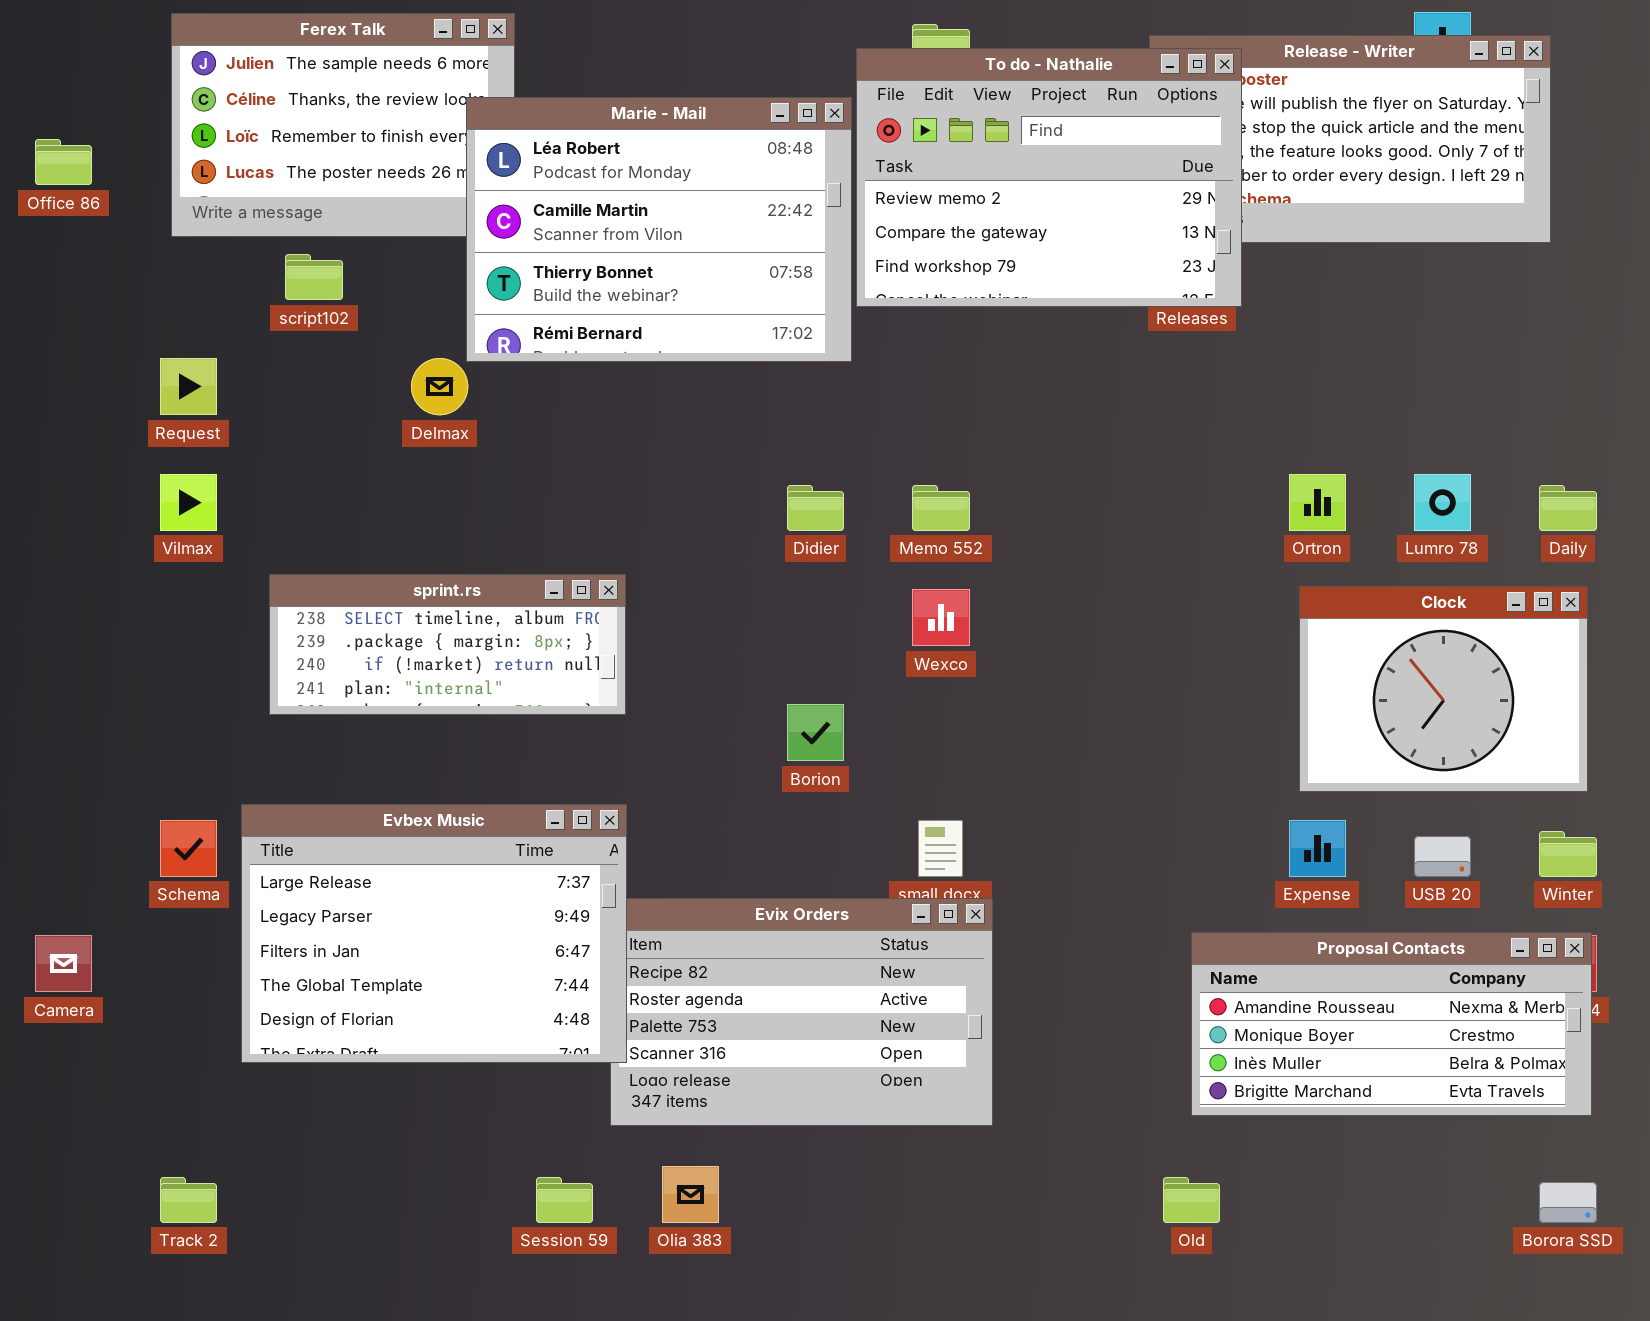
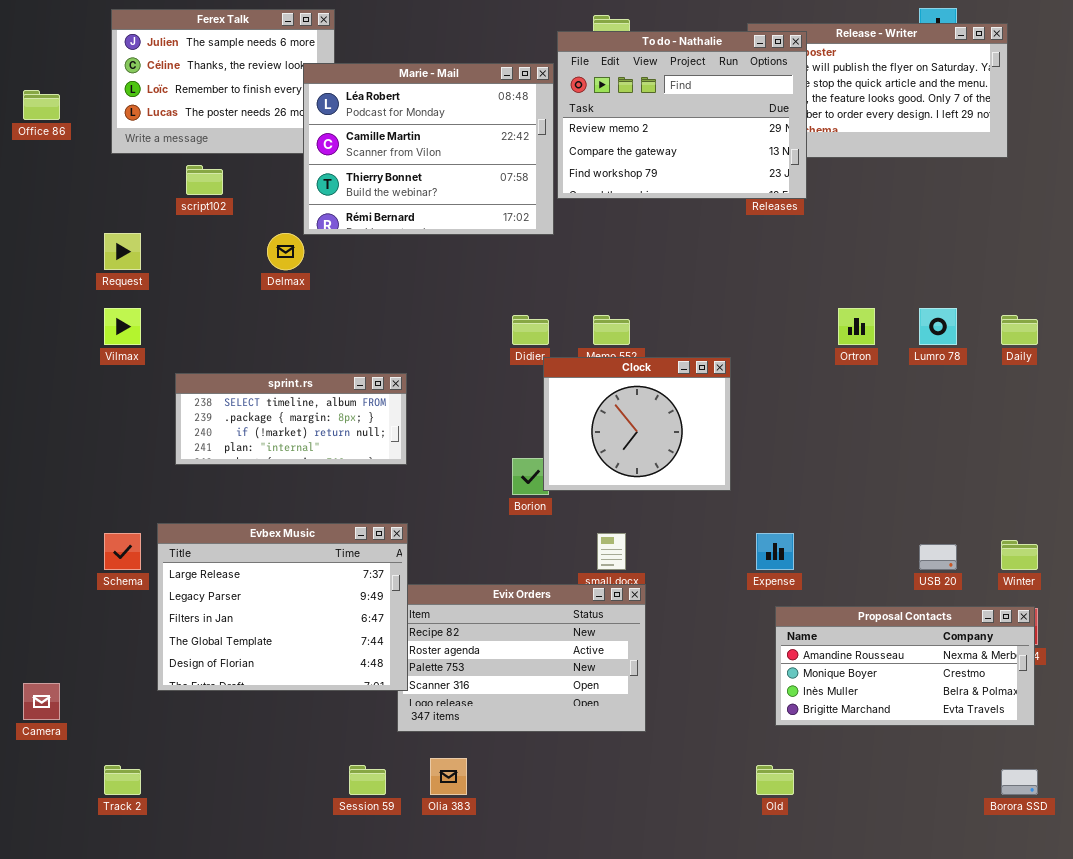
Clock: [1299,586,1588,792] -> [543,357,731,491], moved
Expense: [1289,820,1346,877] -> [756,533,794,570], moved
Camera: [35,935,92,992] -> [23,683,60,720], moved

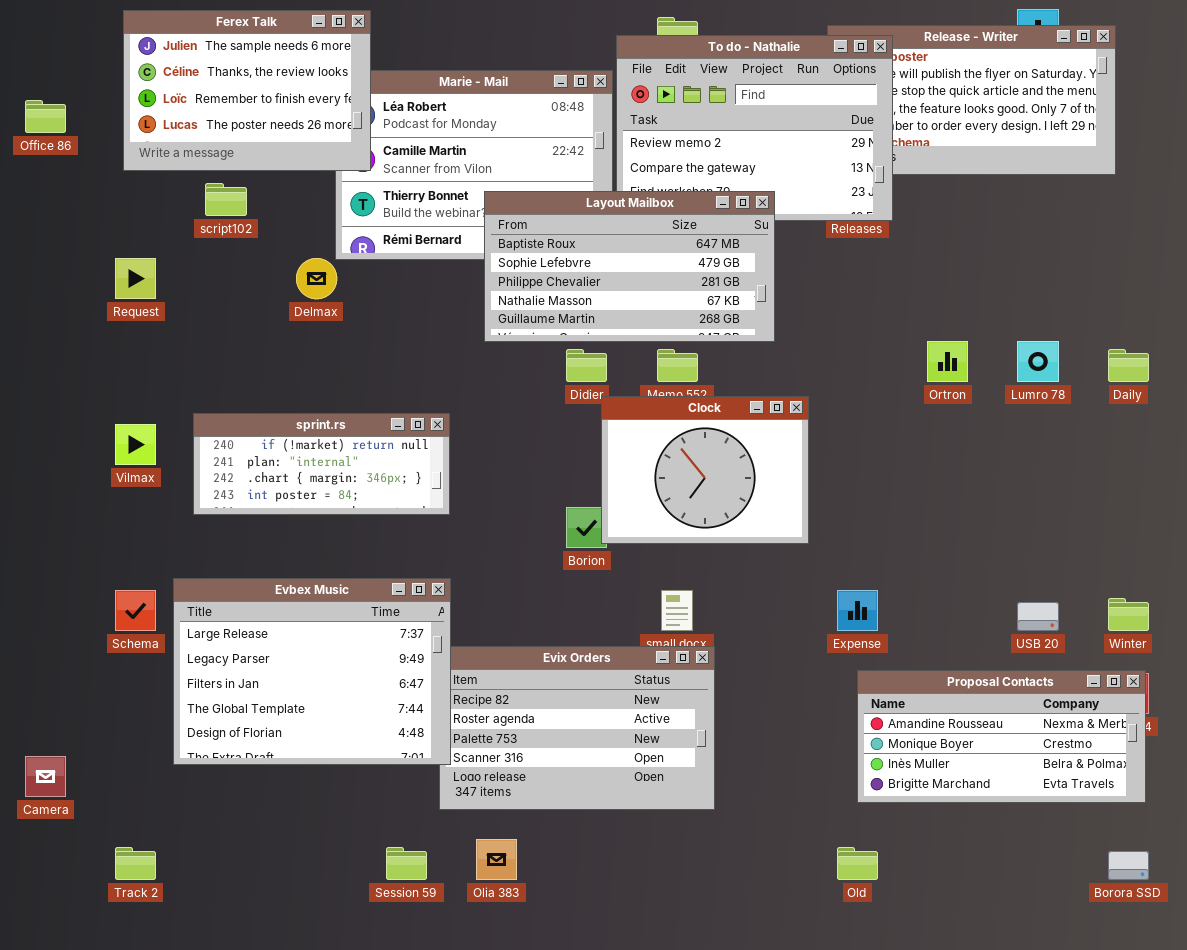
Ferex Talk: [111,9,335,154] -> [123,10,371,171], raised
Layout Mailbox: none -> [484,191,775,342], opened
Vilmax: [104,308,141,345] -> [115,424,156,465], moved
sprint.rs: [175,373,407,465] -> [193,413,450,515], scrolled down 2 rows

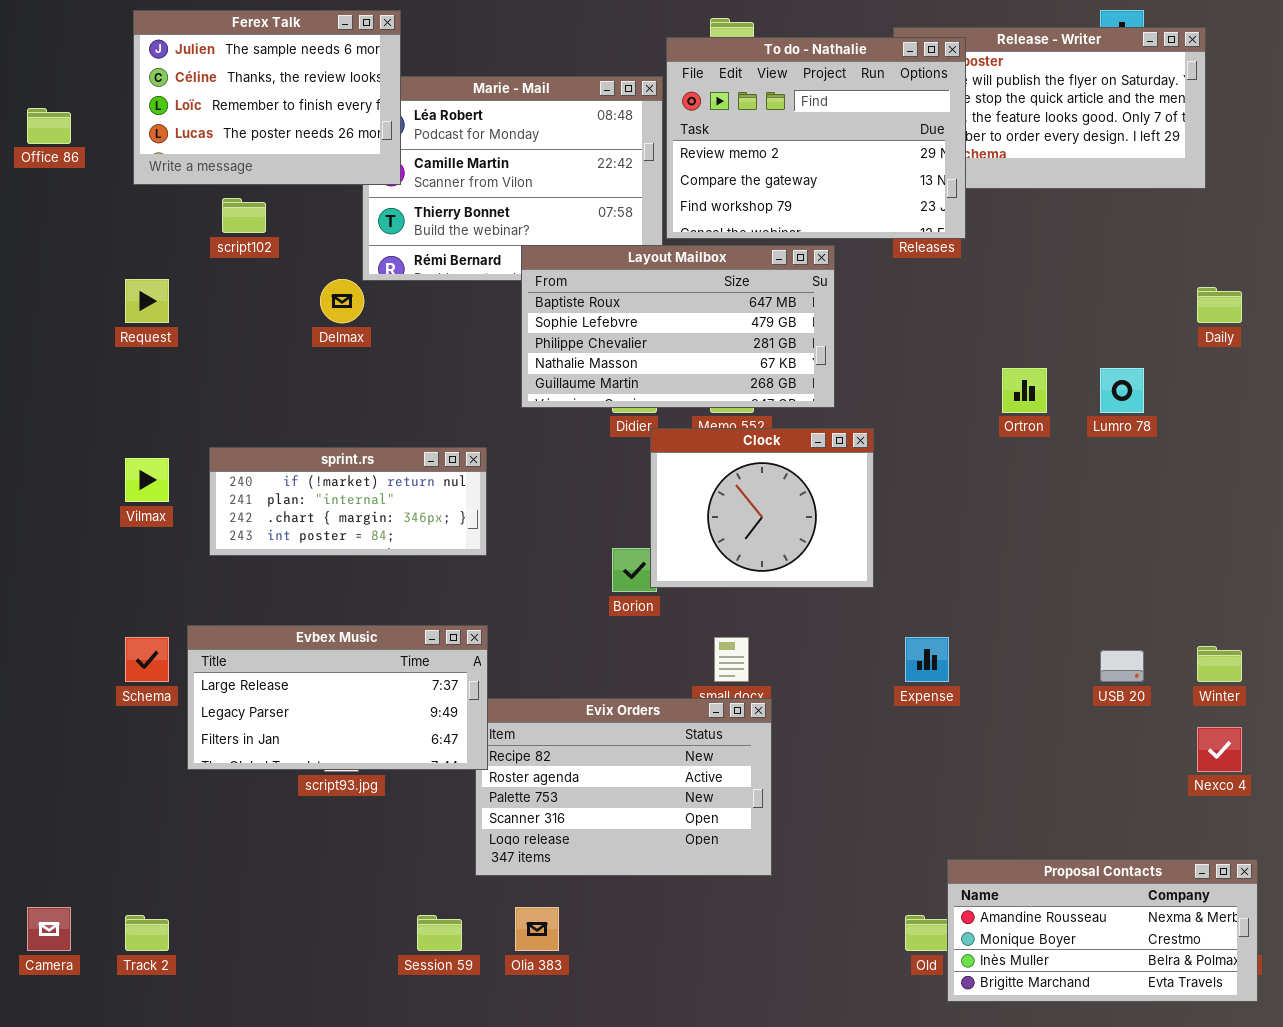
Layout Mailbox: [484,191,775,342] -> [521,245,835,408], moved
Daily: [1108,349,1149,382] -> [1197,287,1242,323], moved
Evbex Music: [173,578,451,765] -> [187,625,488,770], resized
Proposal Contacts: [857,670,1146,803] -> [947,859,1258,1002], moved
Camera: [25,756,66,797] -> [27,907,71,951], moved

